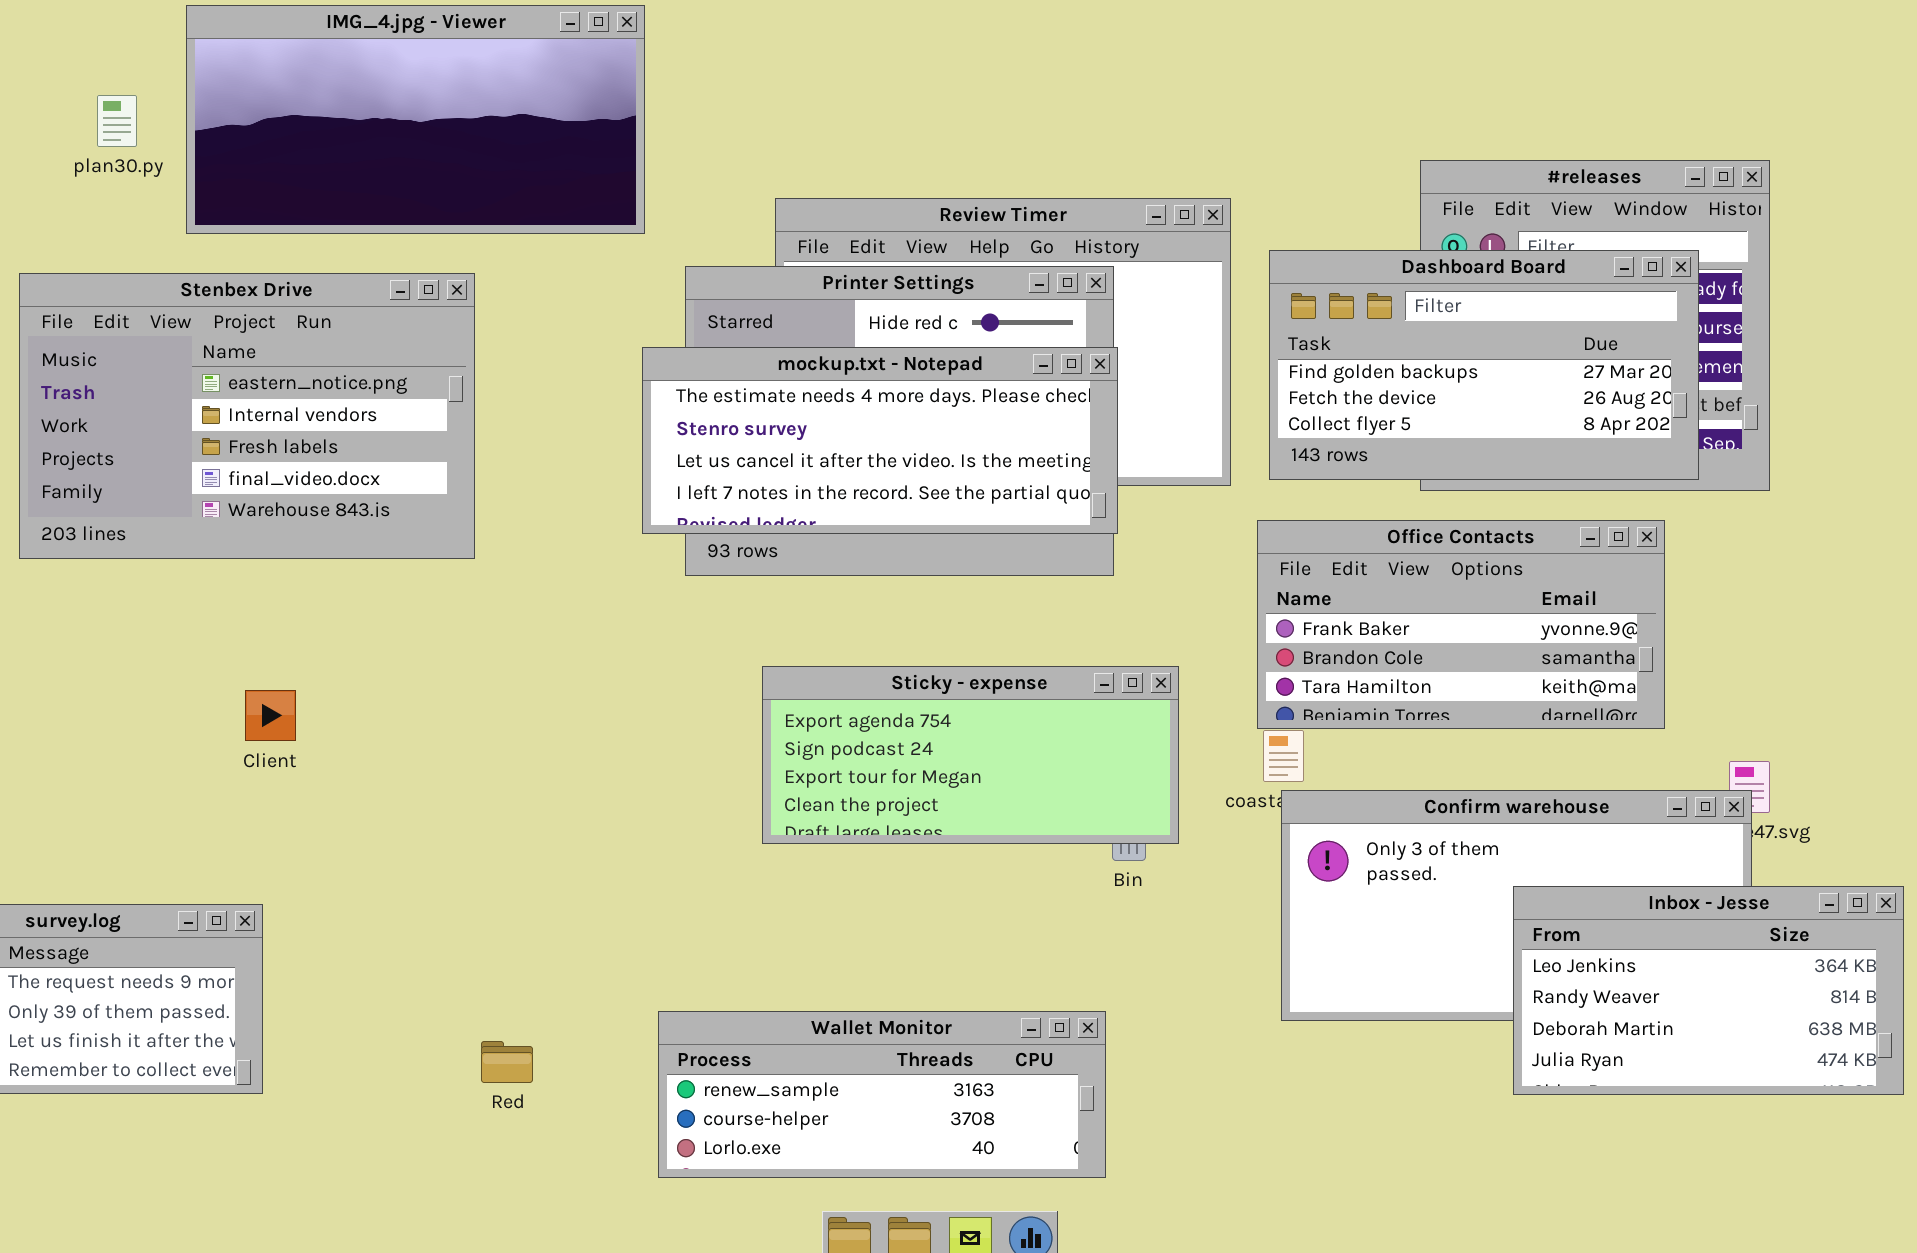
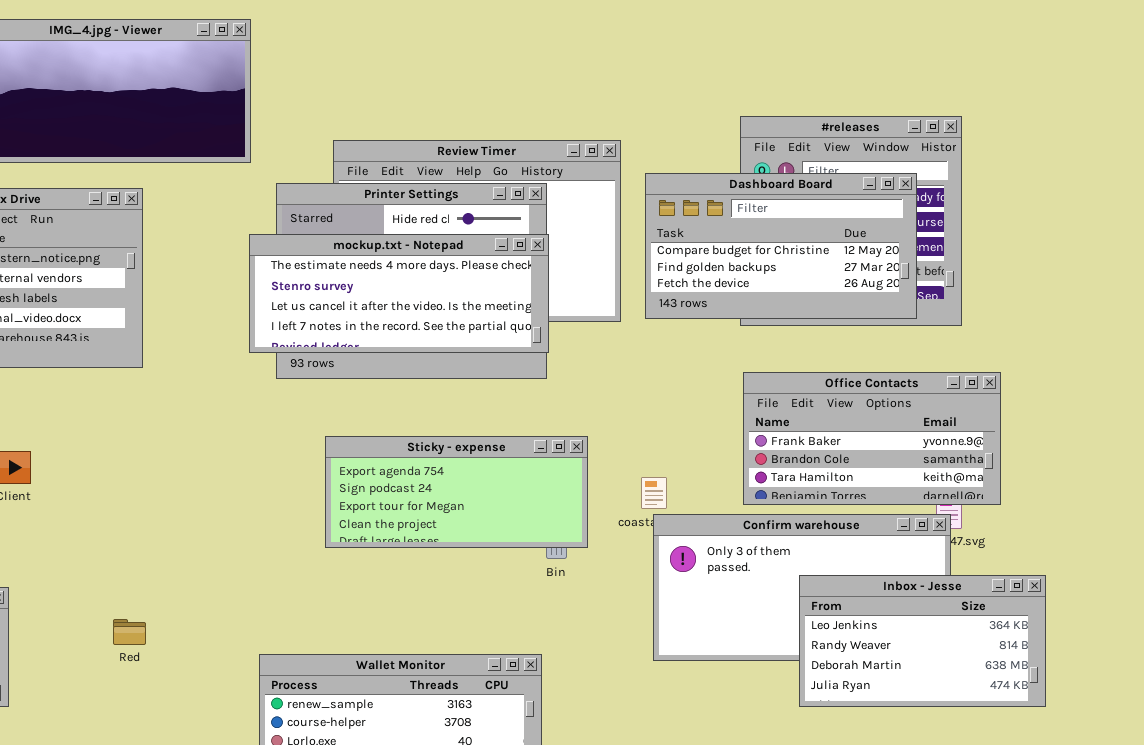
Dashboard Board: [1269,250,1699,480] -> [645,173,917,319], scrolled up 1 row
Office Contacts: [1257,520,1665,729] -> [743,372,1001,505], moved
Red: [481,1041,533,1083] -> [113,619,146,645], moved

